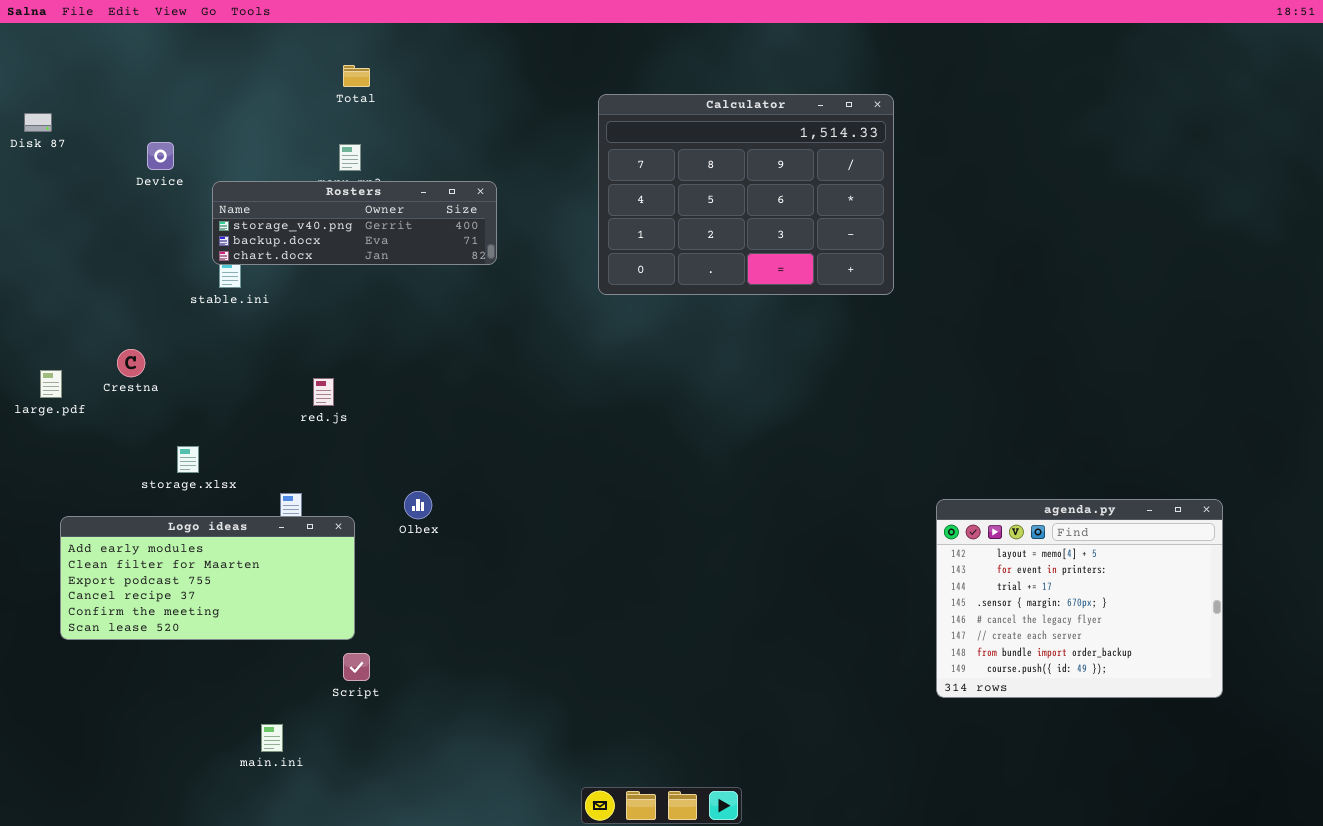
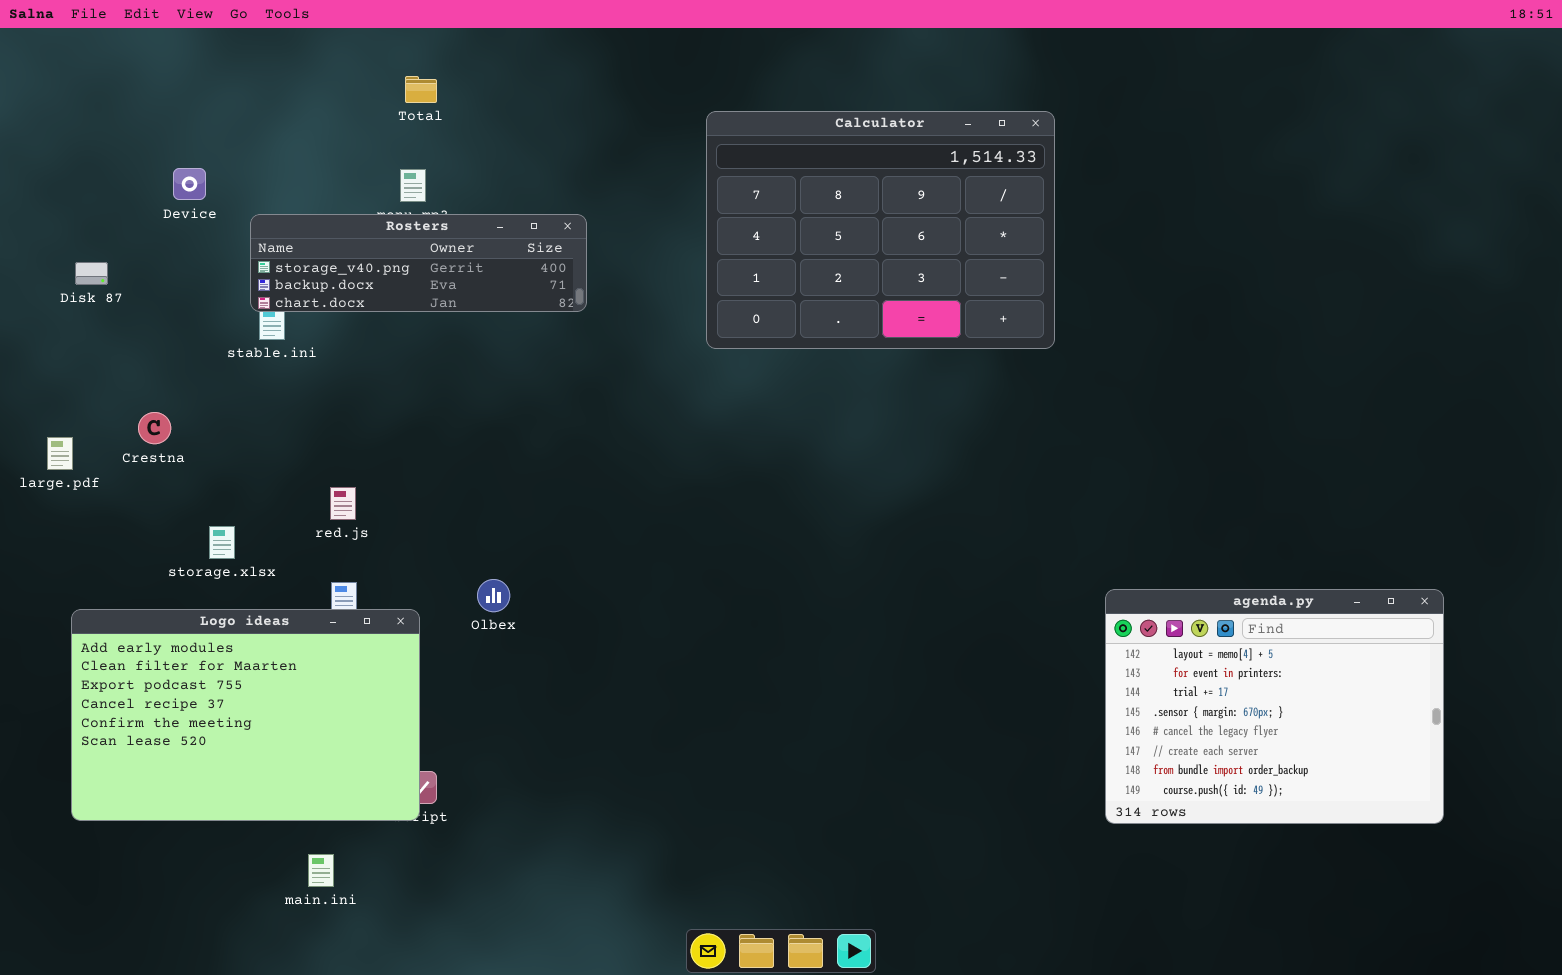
Disk 87: [24,113,52,132] -> [75,262,108,285], moved
red.js: [313,378,334,406] -> [330,487,356,520], moved
Logo ideas: [60,516,355,640] -> [71,609,420,821], resized

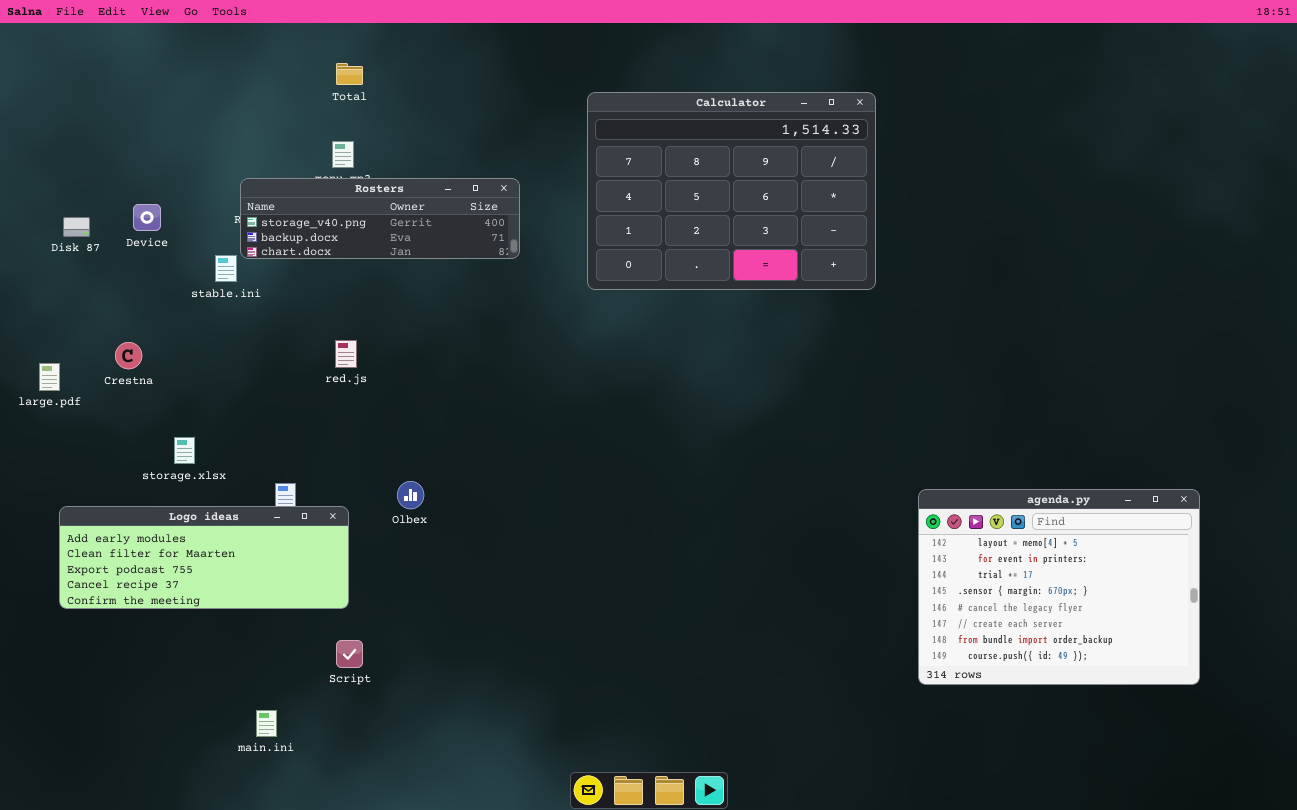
Device: [173,168,206,200] -> [133,204,161,231], moved
Rosters: [250,214,587,312] -> [240,178,520,259], moved
red.js: [330,487,356,520] -> [335,340,357,368], moved
Logo ideas: [71,609,420,821] -> [59,506,349,609], resized

